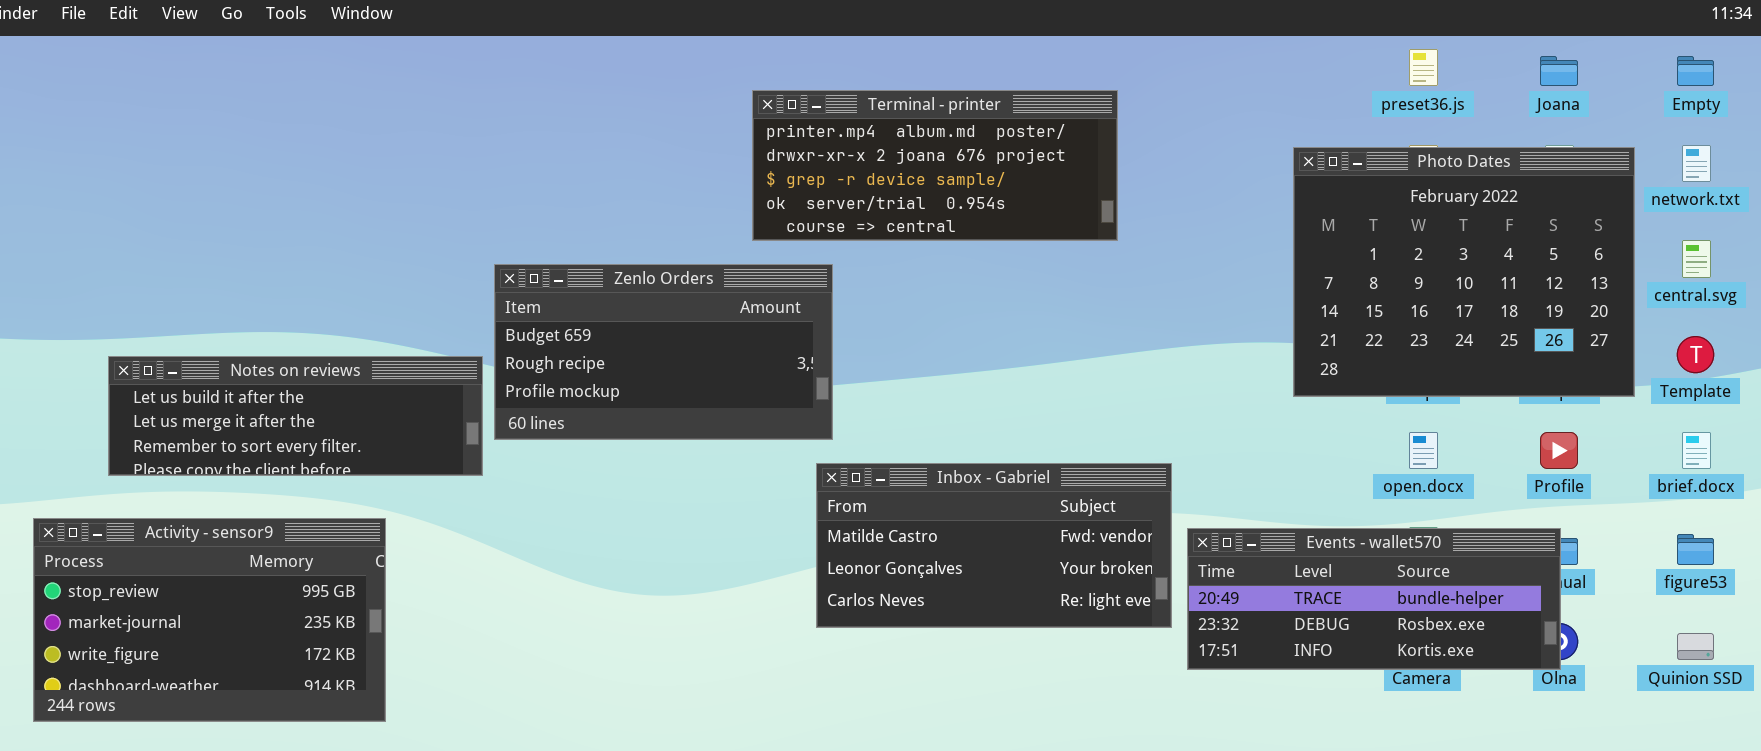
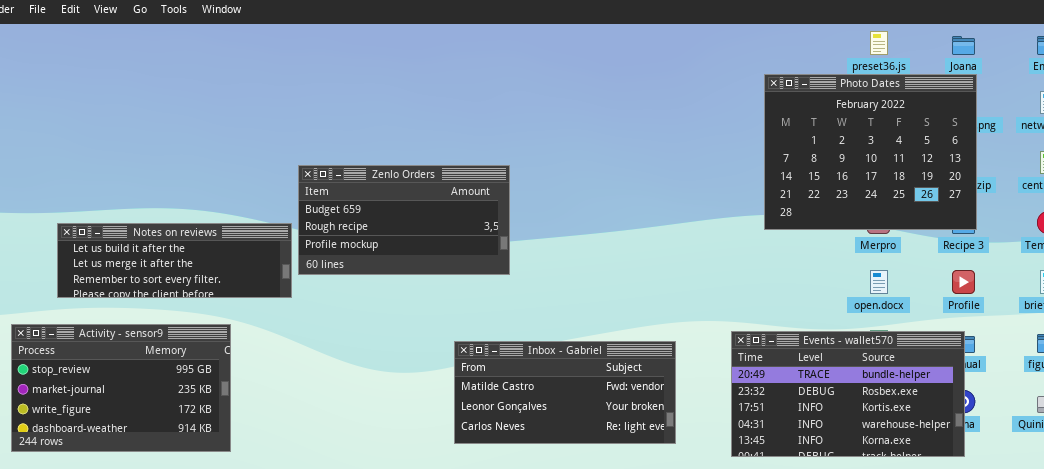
Terminal - printer: [752,90,1118,241] -> none, closed
Photo Dates: [1293,147,1635,397] -> [764,74,977,230], moved
Inbox - Gabriel: [816,463,1172,628] -> [454,341,676,444], moved
Events - wallet570: [1187,528,1561,670] -> [731,331,965,457], resized

